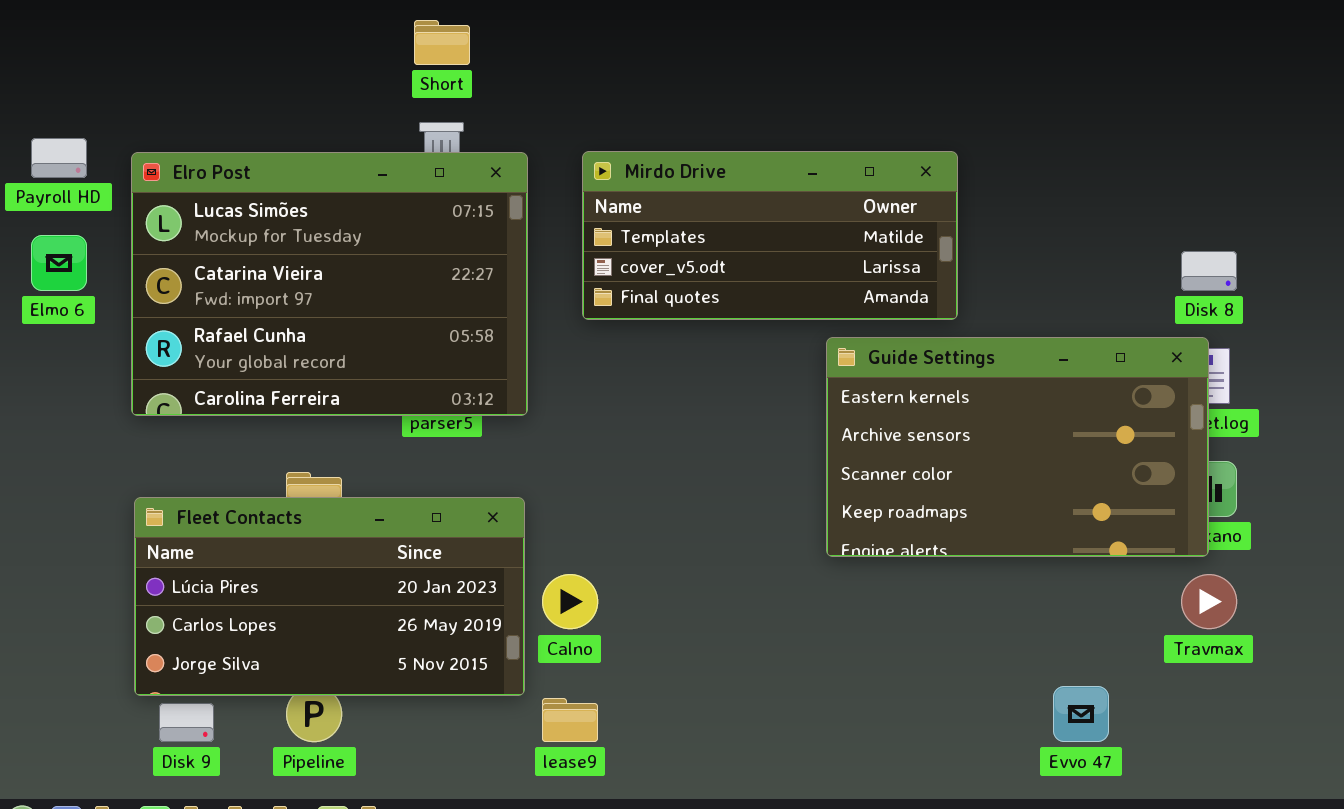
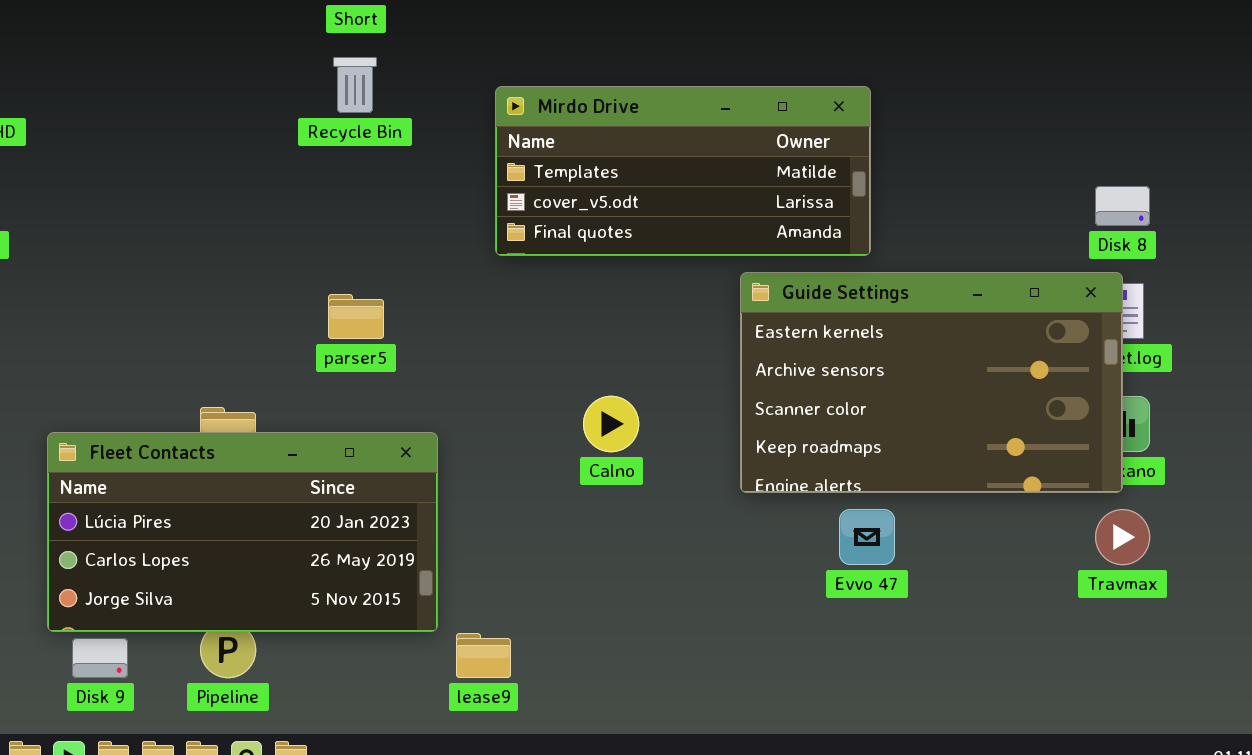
Elro Post: [131,152,528,416] -> none, closed
Calno: [542,574,598,629] -> [583,396,639,452], moved
Evvo 47: [1053,686,1109,742] -> [839,509,895,565], moved

